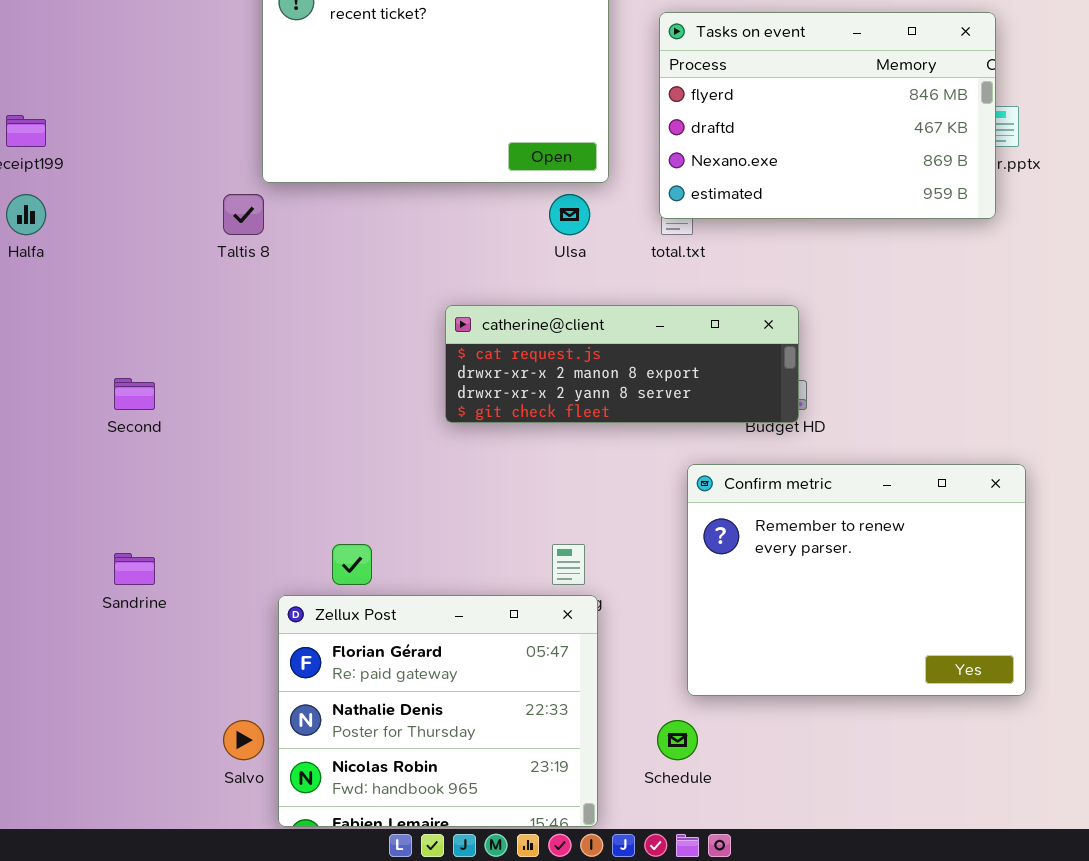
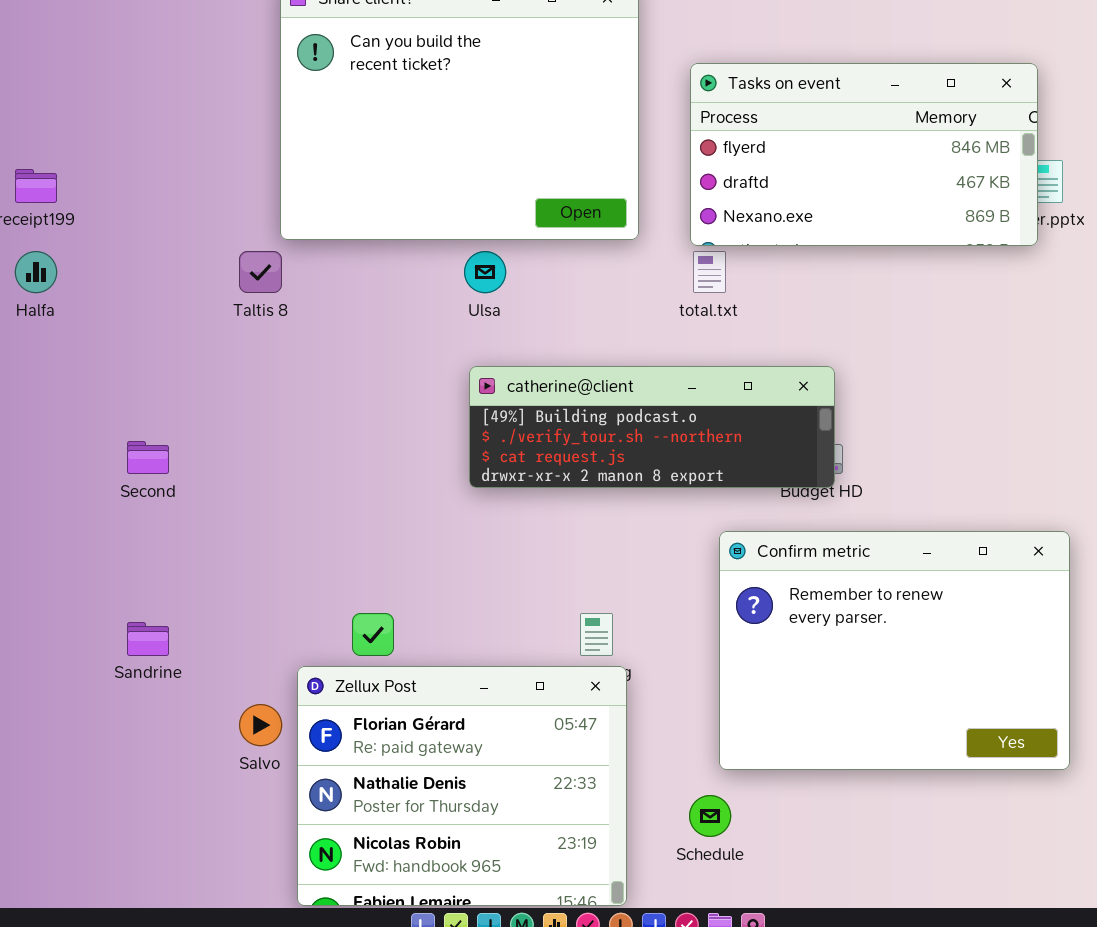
Tasks on event: [659,12,996,219] -> [690,63,1038,246], resized
Ulsa: [549,194,590,235] -> [464,251,506,293], moved
catherine@client: [445,305,799,423] -> [469,366,835,488], scrolled up 2 rows
Salvo: [223,720,264,760] -> [239,704,282,746], moved

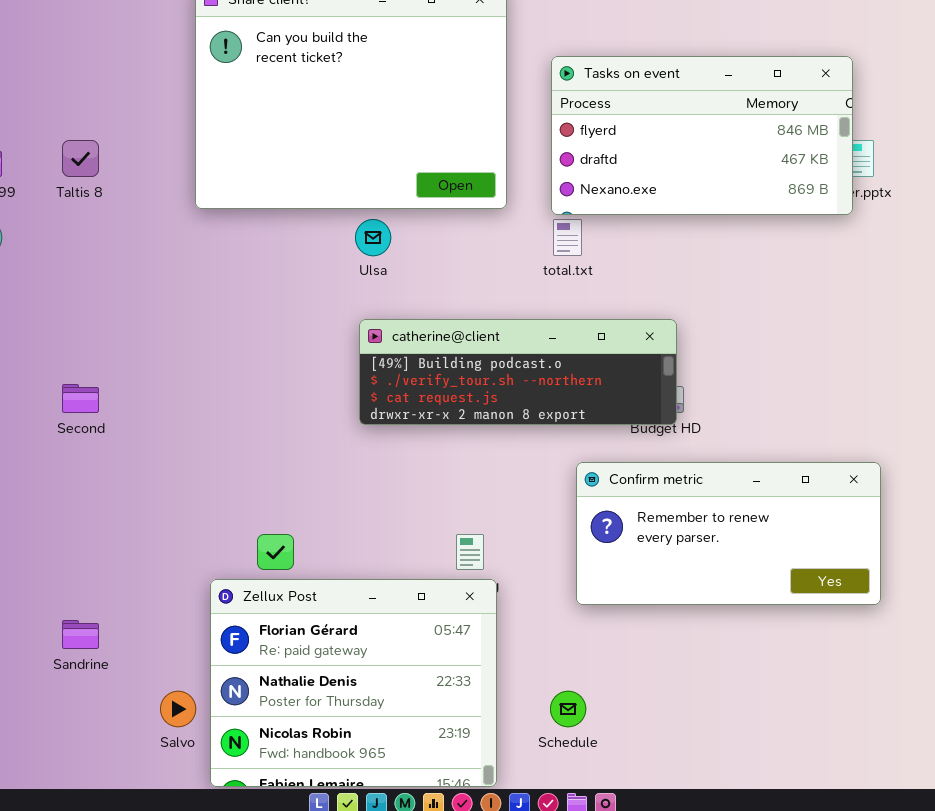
Taltis 8: [239,251,282,293] -> [62,140,99,177], moved
Confirm metric: [719,531,1070,770] -> [576,462,881,605], resized
Sandrine: [127,622,169,656] -> [62,620,99,649], moved
Salvo: [239,704,282,746] -> [160,691,196,727], moved

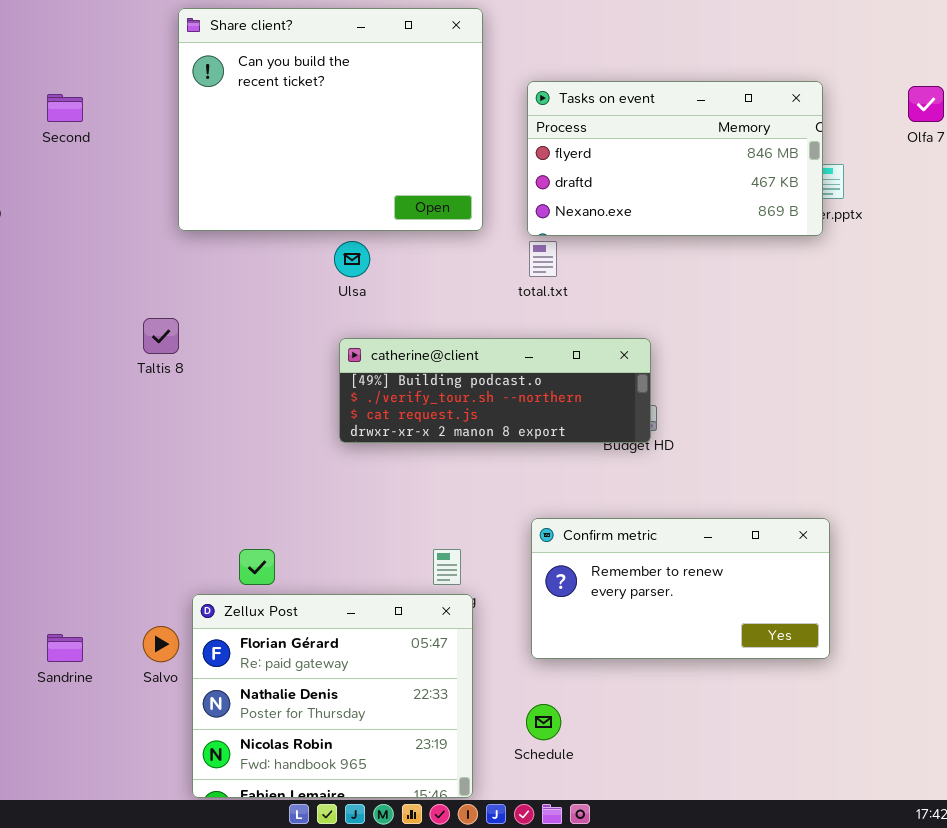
Taltis 8: [62,140,99,177] -> [143,318,179,354], moved
Second: [62,384,99,413] -> [47,94,83,122], moved
Confirm metric: [576,462,881,605] -> [531,518,830,659], moved
Salvo: [160,691,196,727] -> [143,626,179,662], moved

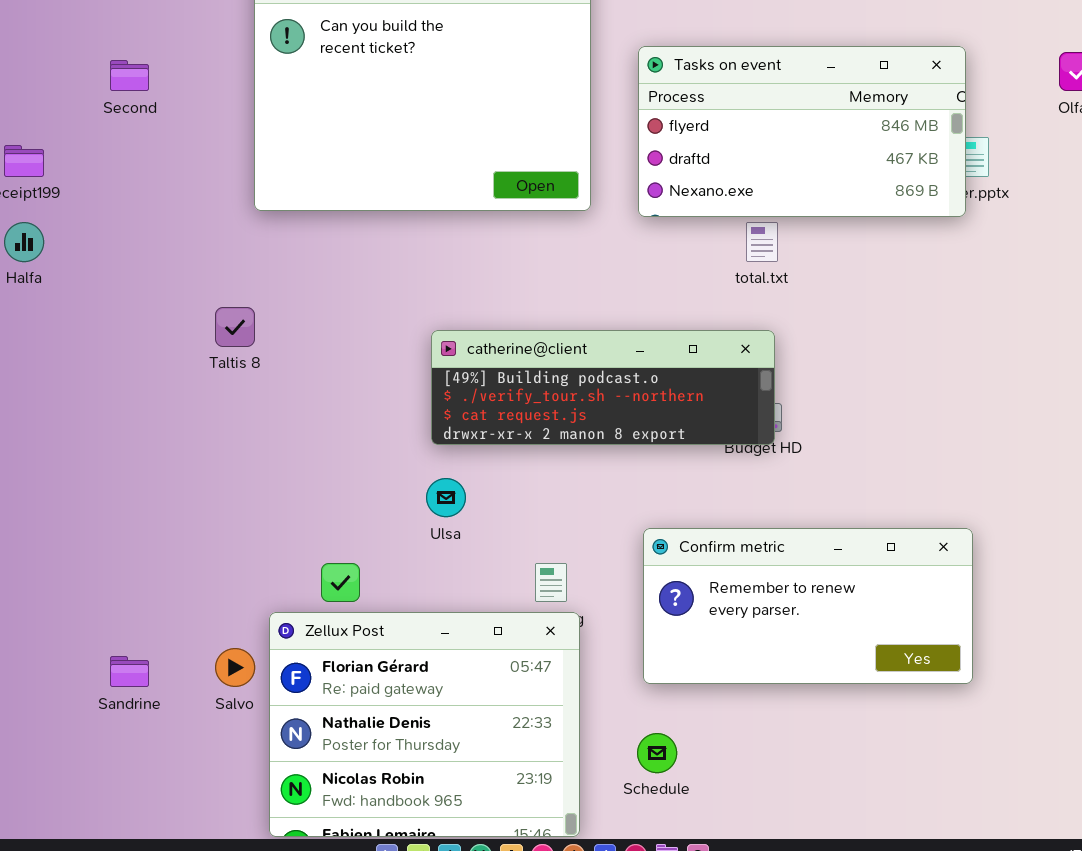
Ulsa: [334,241,370,277] -> [426,478,466,517], moved
total.txt: [529,241,557,277] -> [746,222,778,262], moved

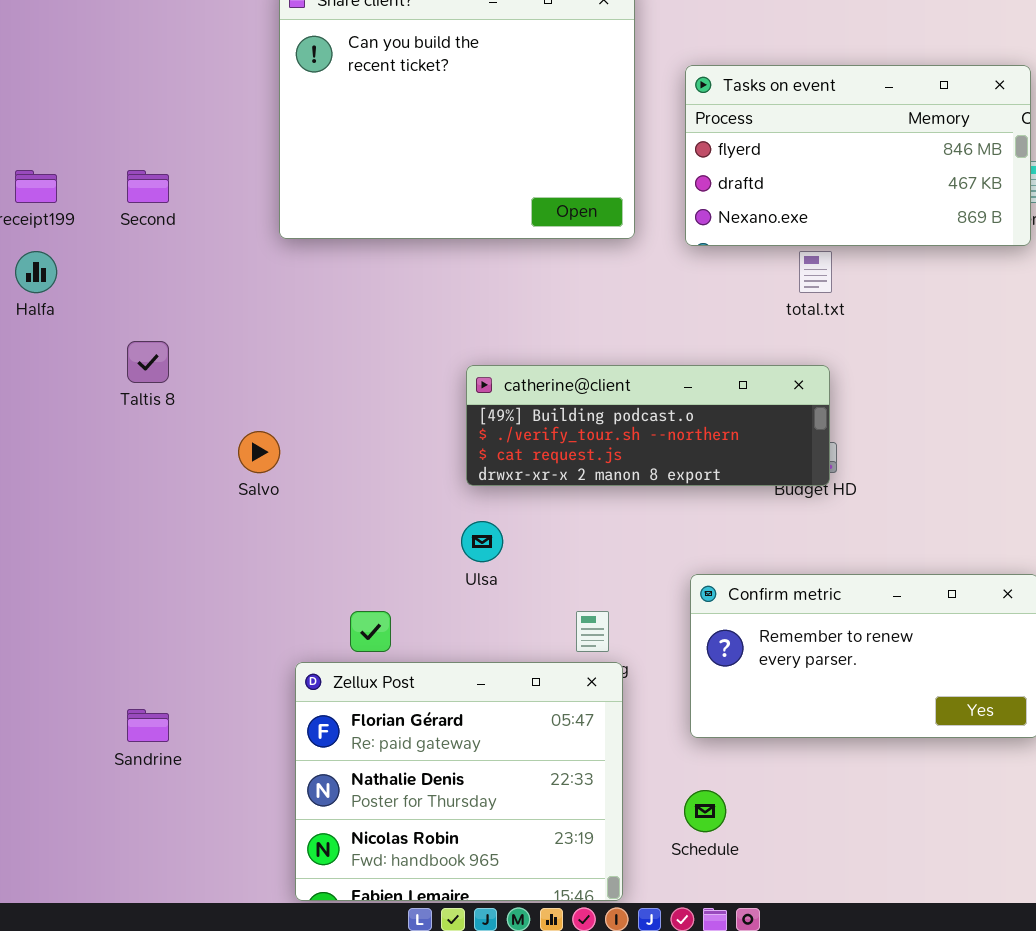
Second: [110,60,149,91] -> [127,170,169,203], moved
Taltis 8: [215,307,255,347] -> [127,341,169,383], moved
Salvo: [215,648,255,687] -> [238,431,280,473], moved

